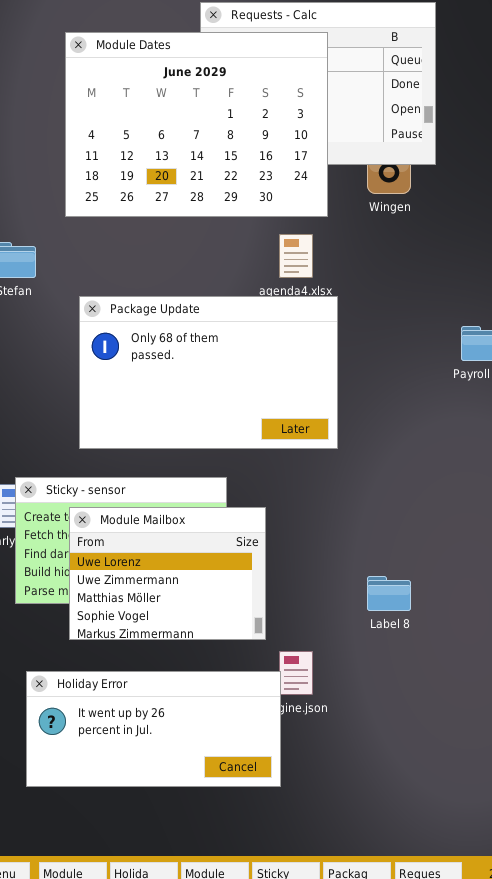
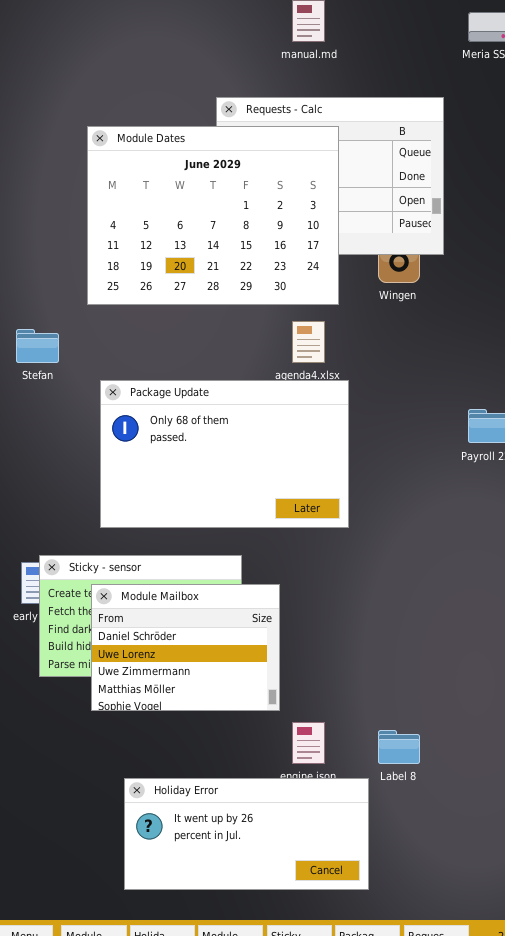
Module Mailbox: [69,507,266,640] -> [91,584,280,711], scrolled up 1 row
Label 8: [367,576,411,611] -> [378,730,420,764], moved
Holiday Error: [26,671,281,787] -> [124,778,369,890], moved

